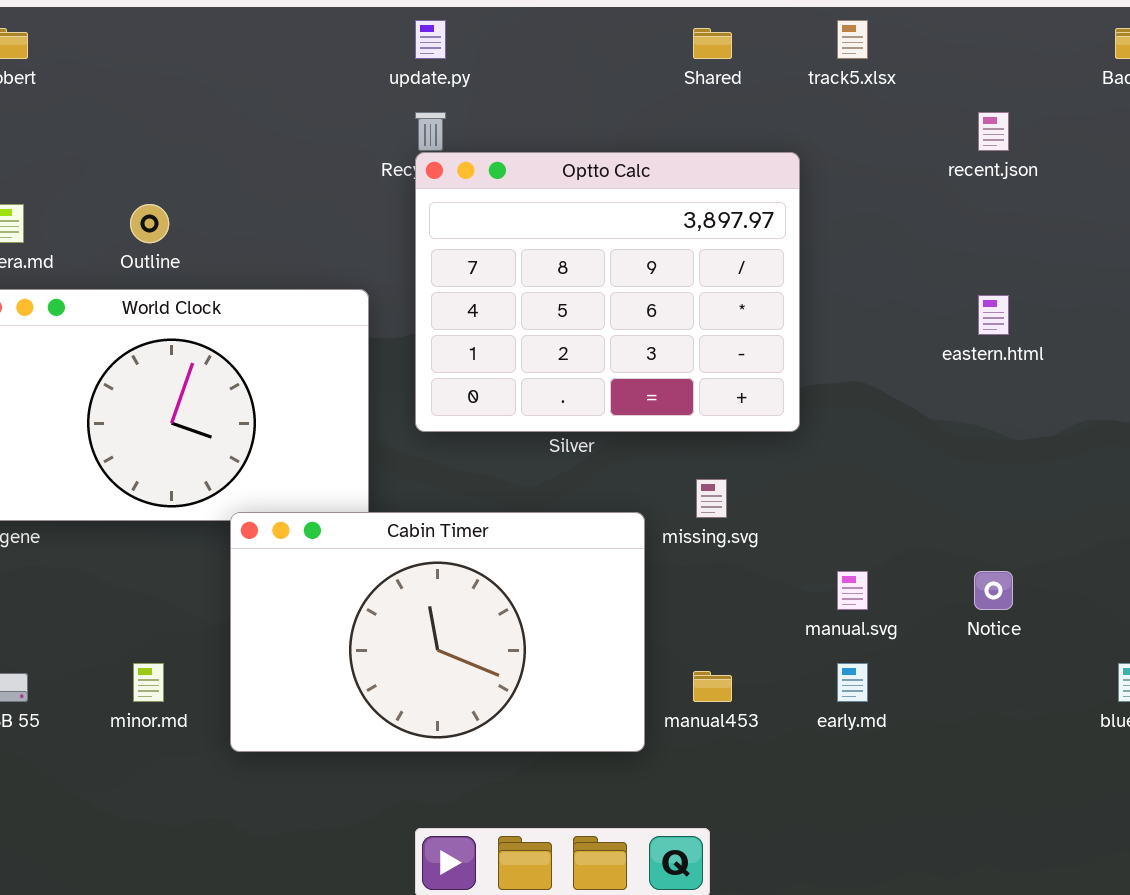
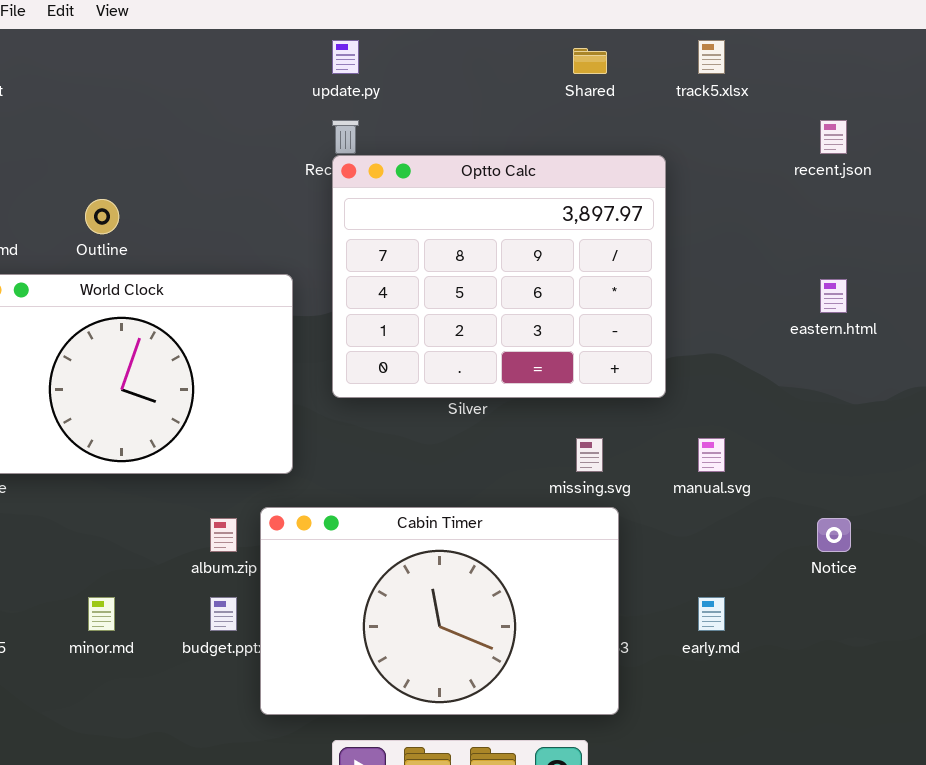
Cabin Timer: [230,512,645,752] -> [260,507,619,715], moved
manual.svg: [837,571,868,610] -> [698,438,725,472], moved

